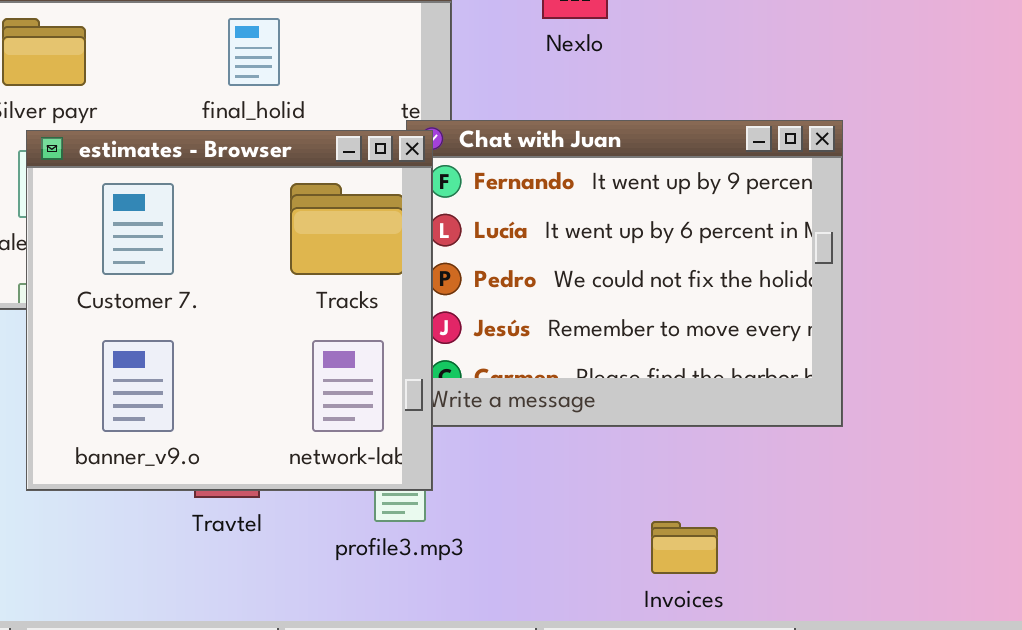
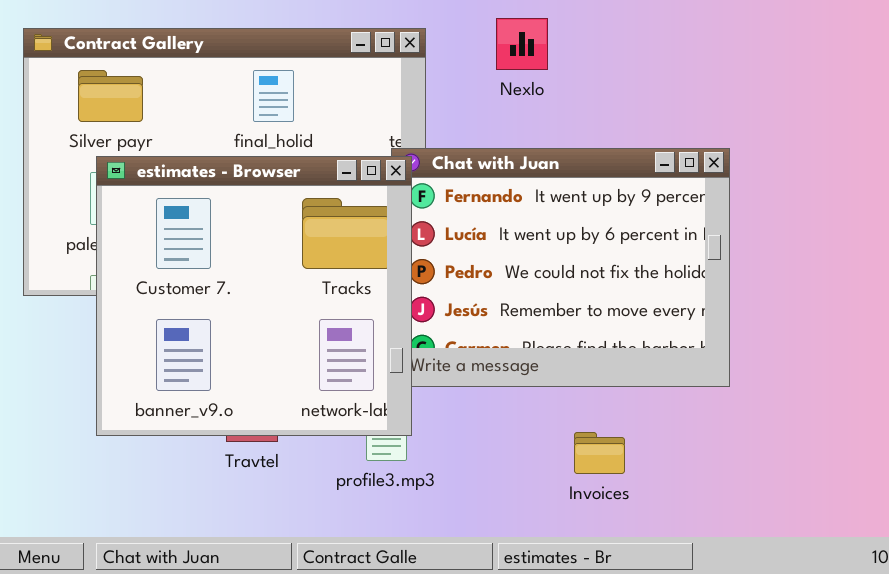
Invoices: [651,521,718,574] -> [574,432,625,474], moved

